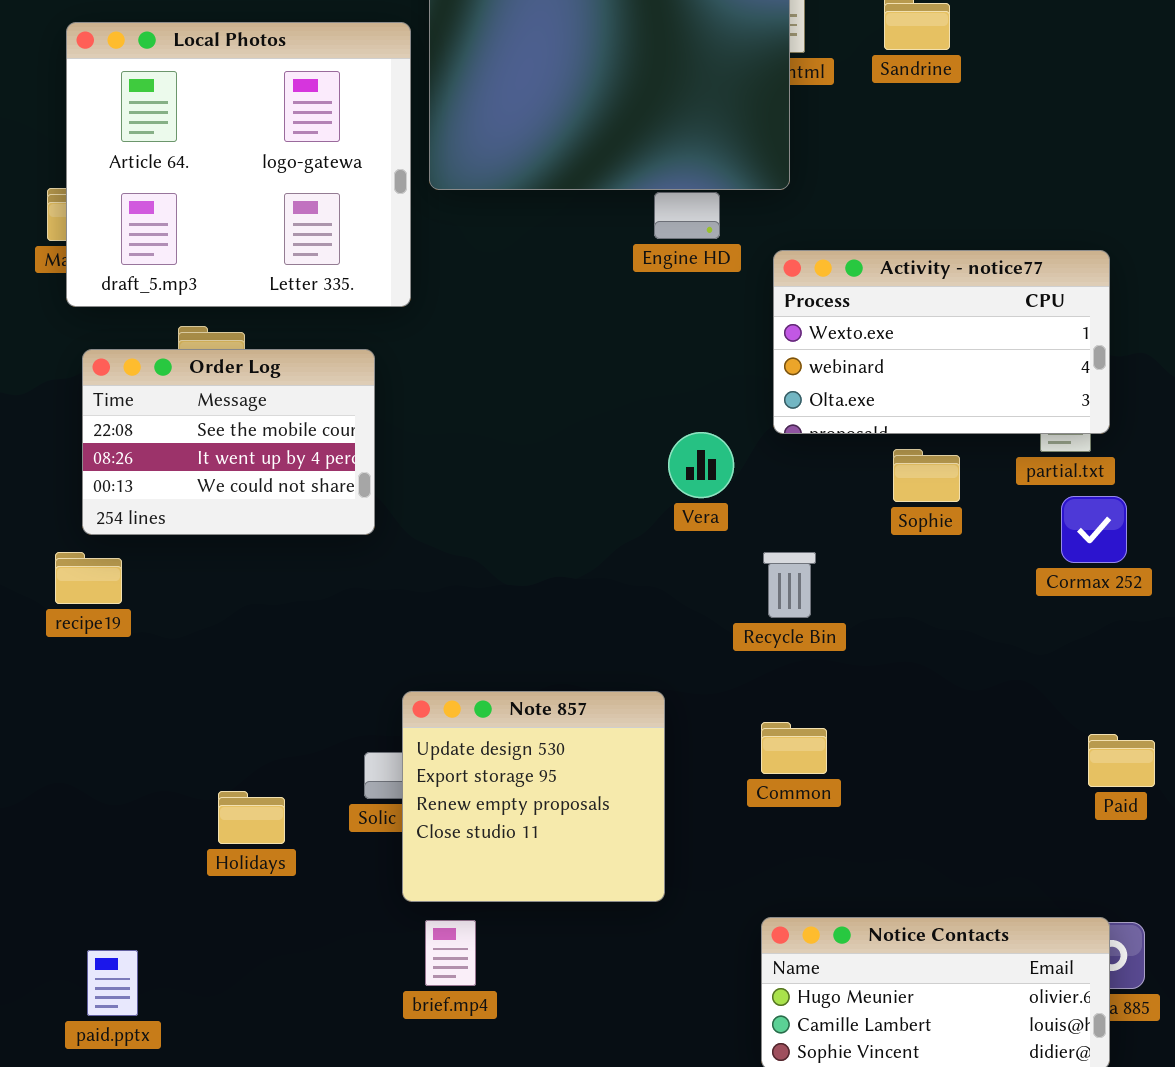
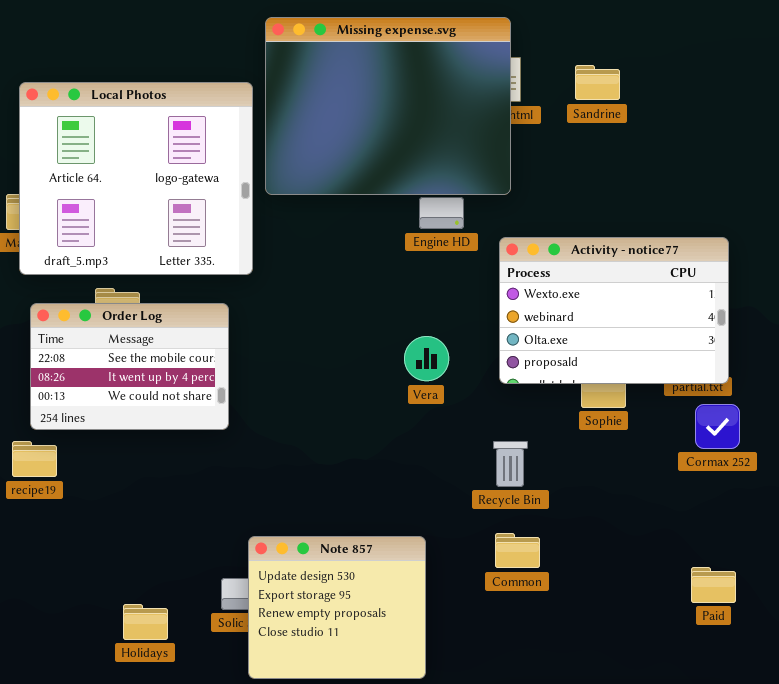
Activity - notice77: [773,250,1110,434] -> [499,237,729,384], resized
Vera: [668,432,734,498] -> [404,336,449,381], moved
Common: [761,722,827,774] -> [495,533,540,568], moved
Paid: [1088,734,1155,787] -> [691,567,736,603], moved

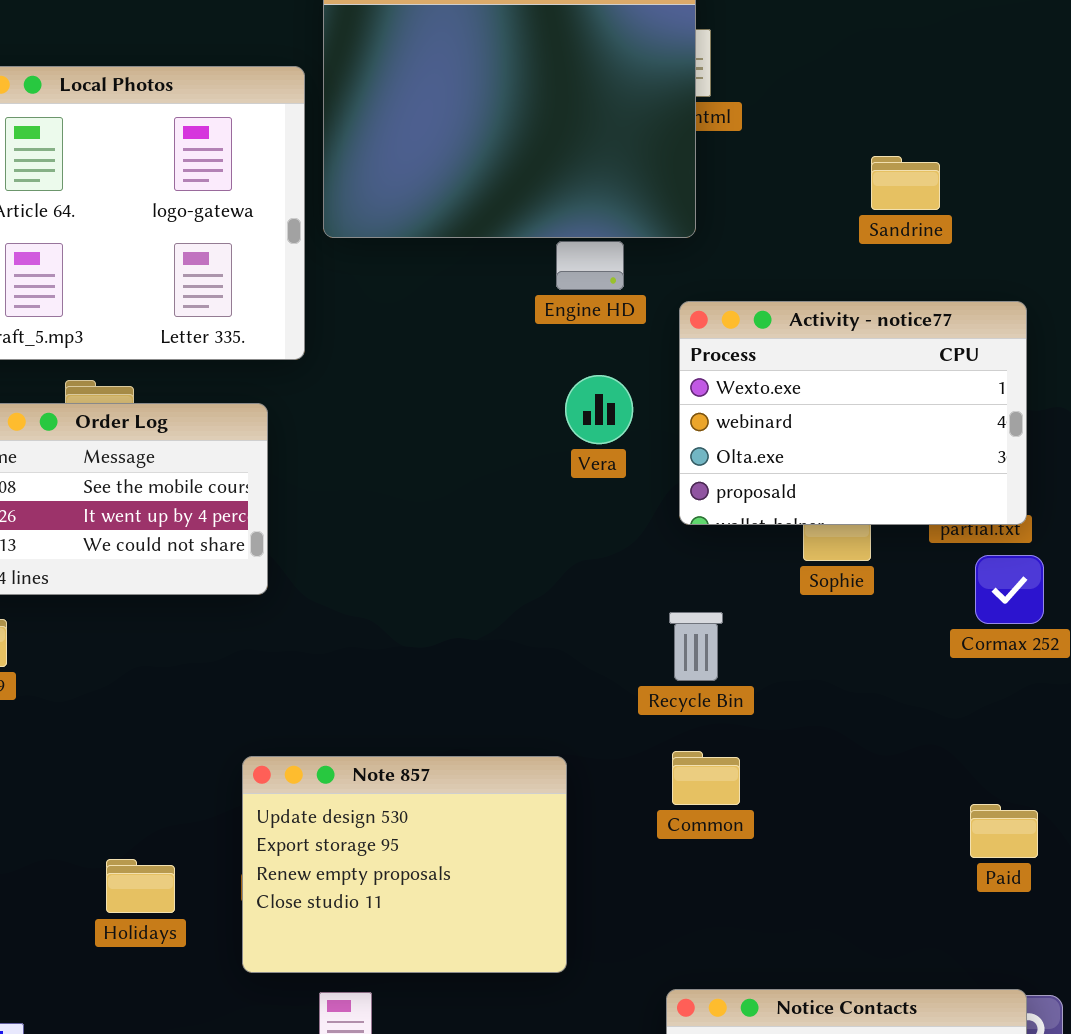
Sandrine: [575,65,620,100] -> [871,156,940,210], moved
Vera: [404,336,449,381] -> [565,375,633,444], moved
Note 857: [248,536,426,679] -> [242,756,567,973], resized

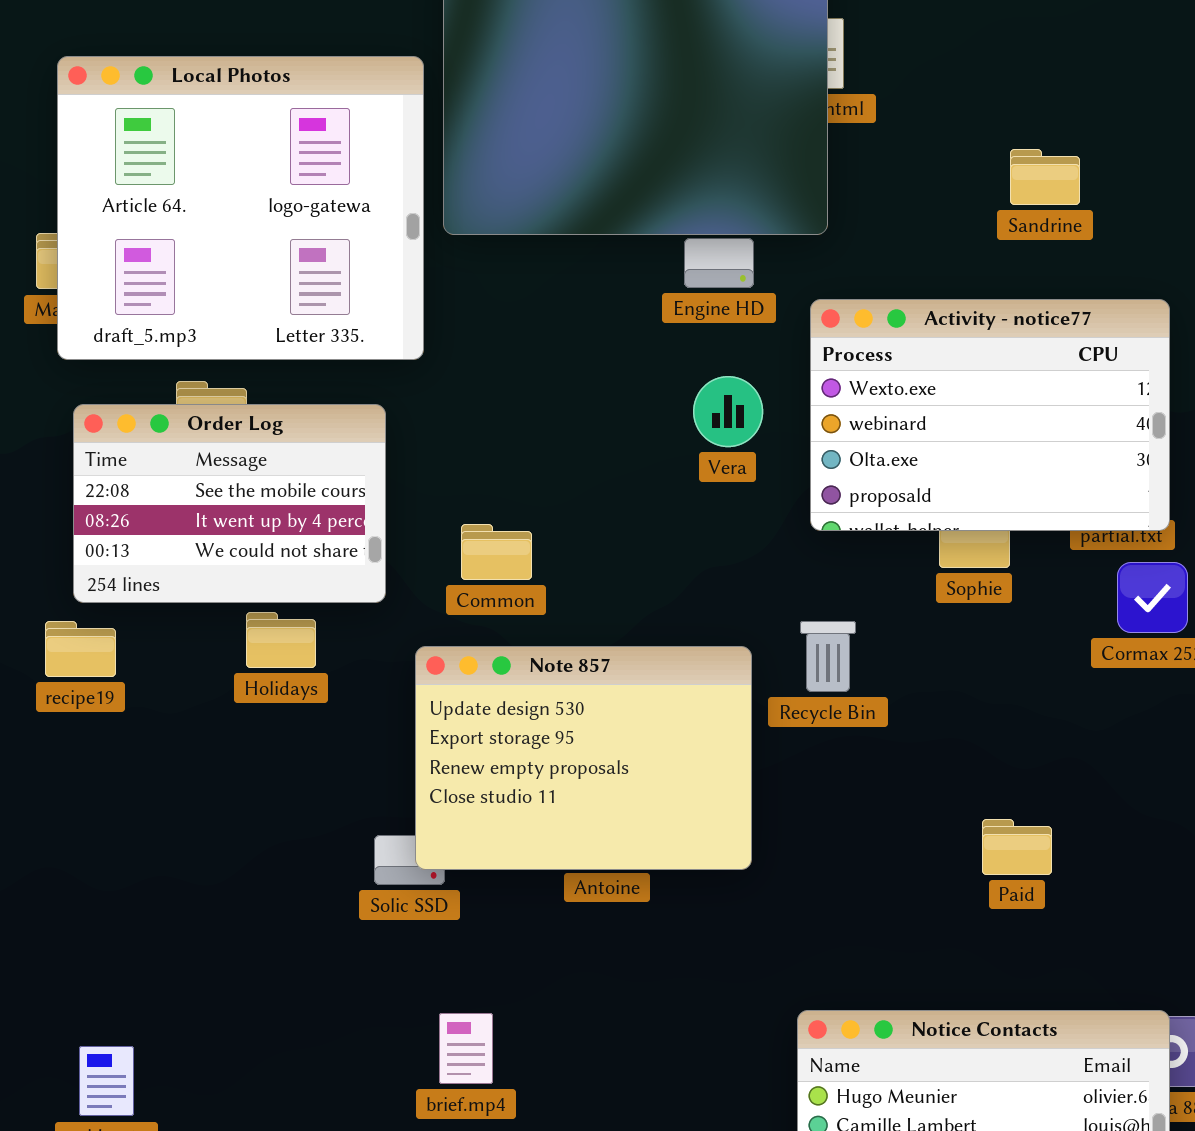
Common: [672,751,740,805] -> [461,524,532,580], moved
Note 857: [242,756,567,973] -> [415,646,752,870], moved
Paid: [970,804,1038,858] -> [982,819,1052,875], moved
Holidays: [106,859,175,913] -> [246,612,316,668], moved

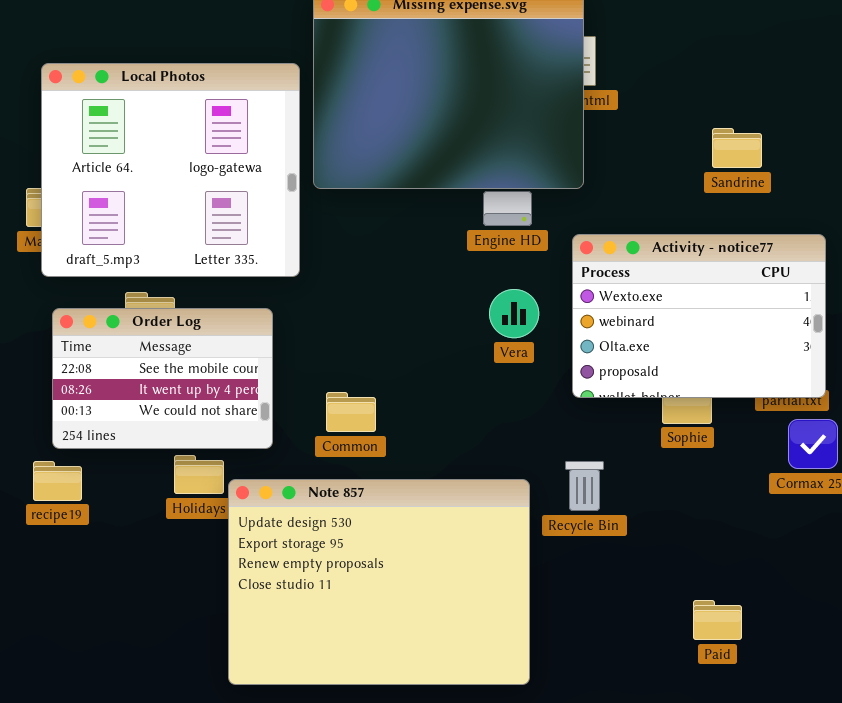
Note 857: [415,646,752,870] -> [228,479,530,685], resized

